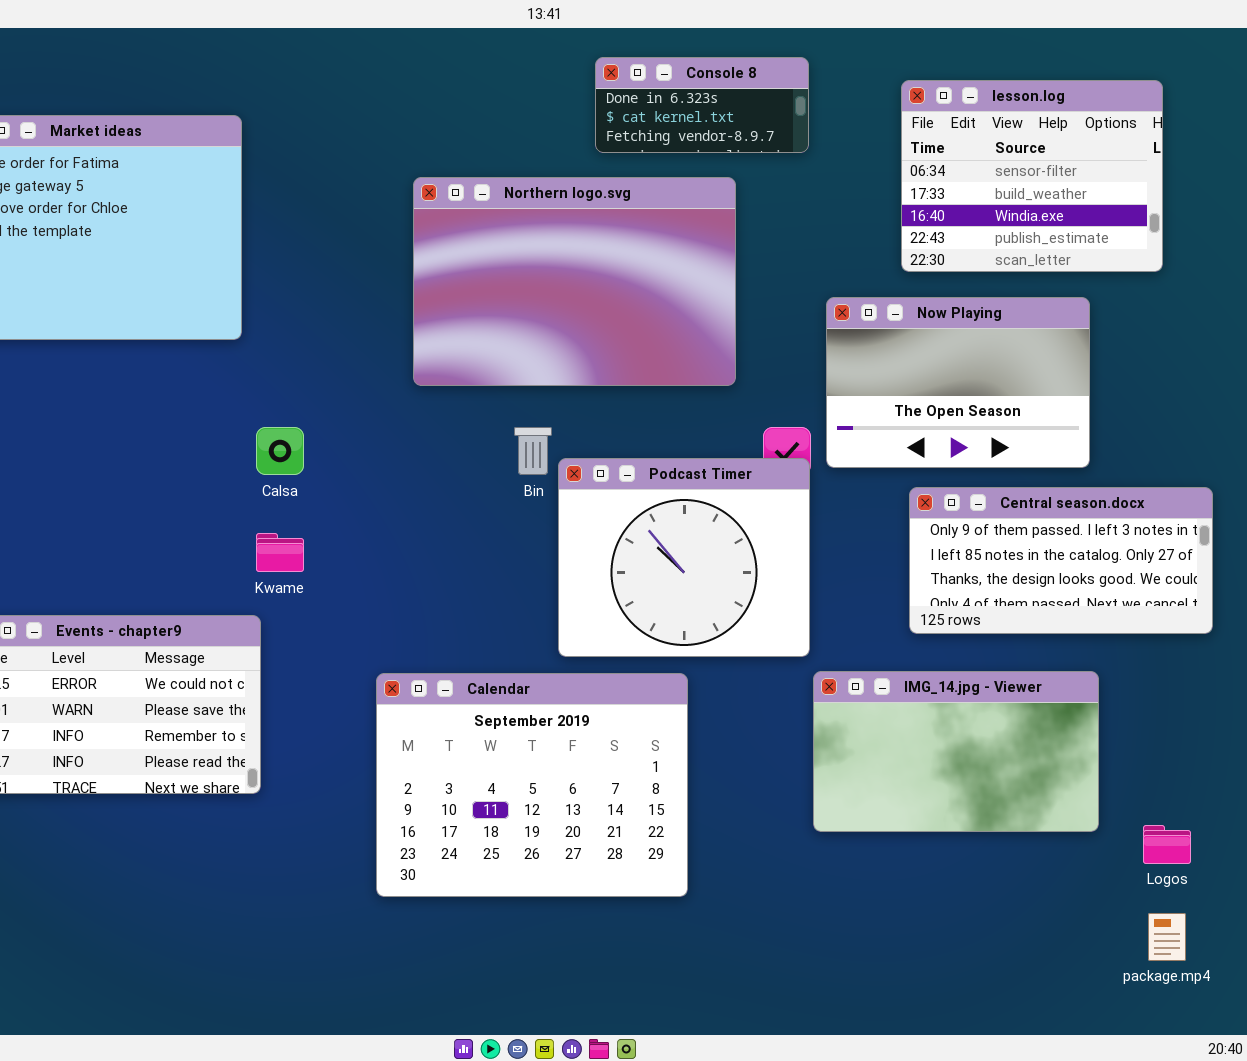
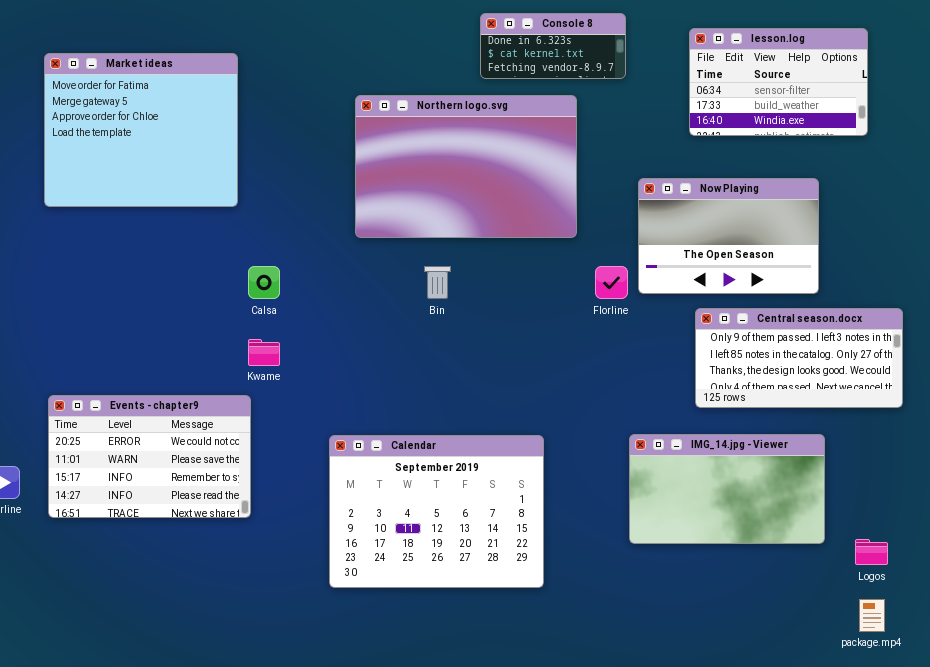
lesson.log: [901,80,1163,272] -> [689,28,868,136], resized
Podcast Timer: [558,458,810,657] -> none, closed

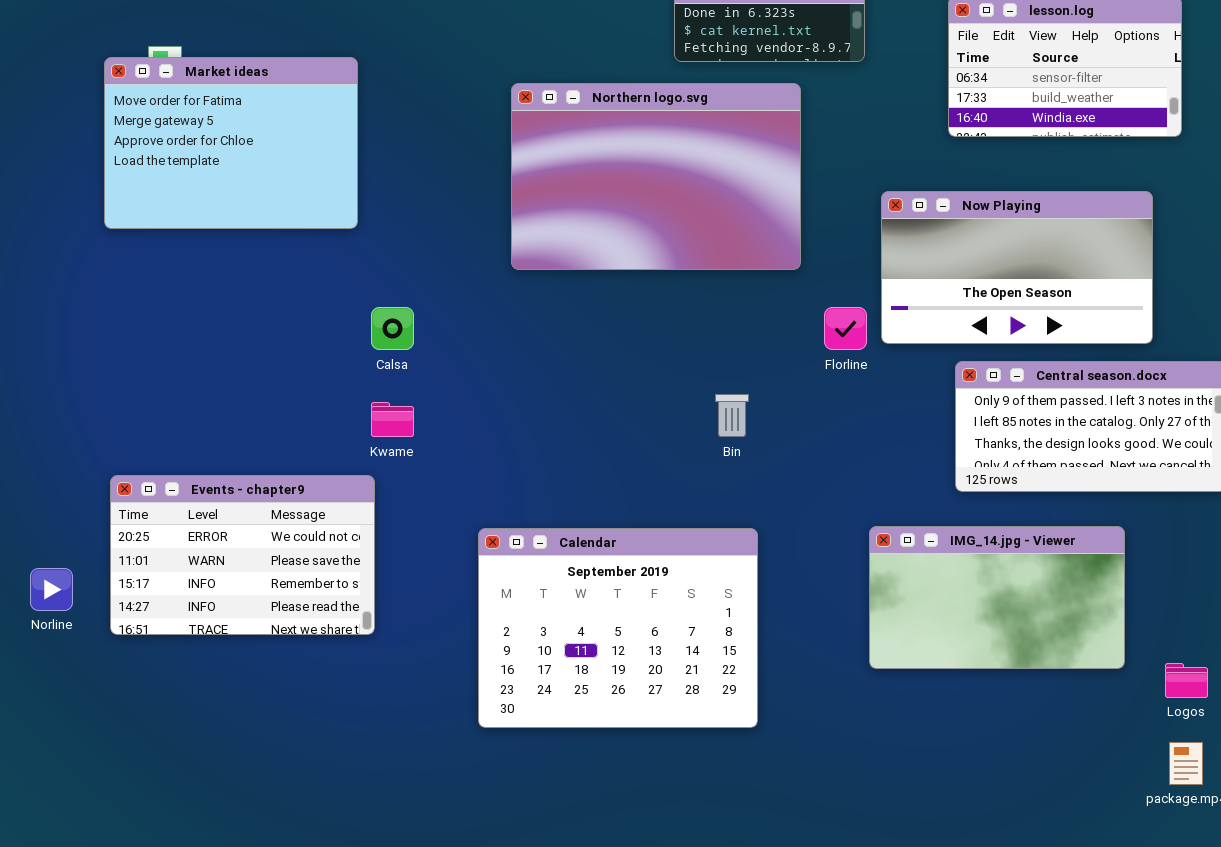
Market ideas: [44,53,238,207] -> [104,57,358,229], resized
Now Playing: [638,178,819,294] -> [881,191,1153,344], resized
Bin: [424,266,451,299] -> [715,394,749,437], moved

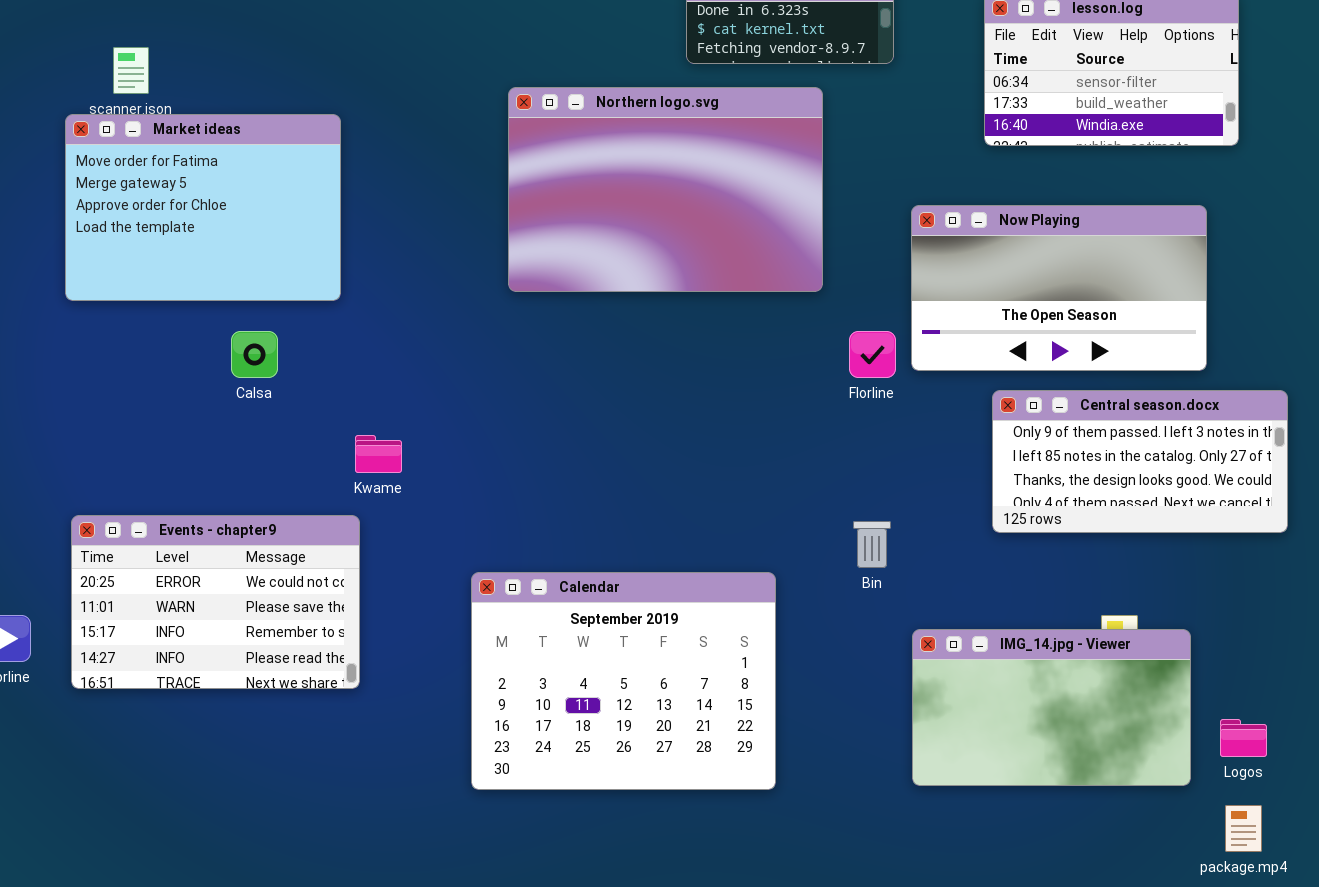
Market ideas: [104,57,358,229] -> [65,114,341,301], moved
Calsa: [371,307,414,350] -> [231,331,278,378], moved
Bin: [715,394,749,437] -> [853,521,891,568], moved
IMG_14.jpg - Viewer: [869,526,1125,669] -> [912,629,1191,786], moved

